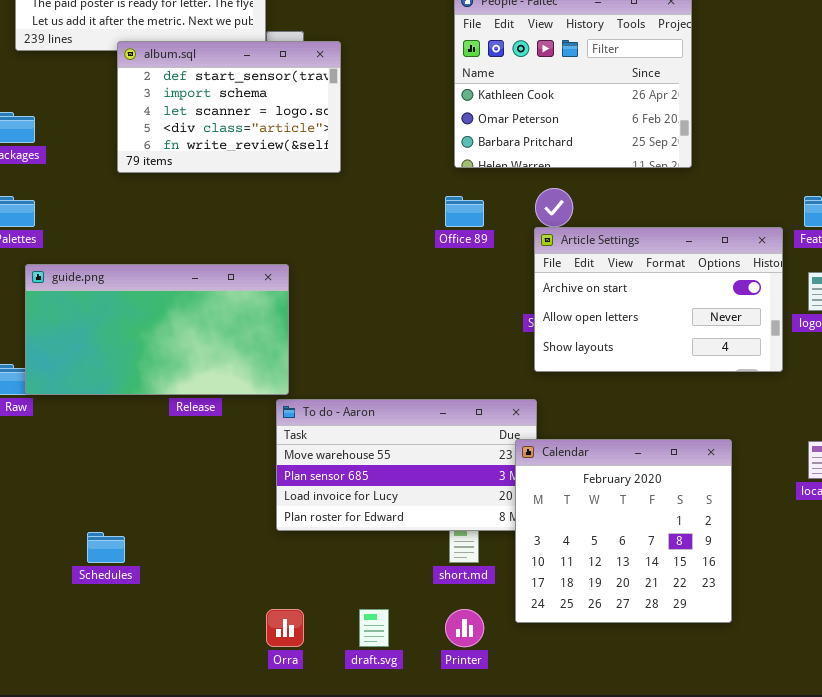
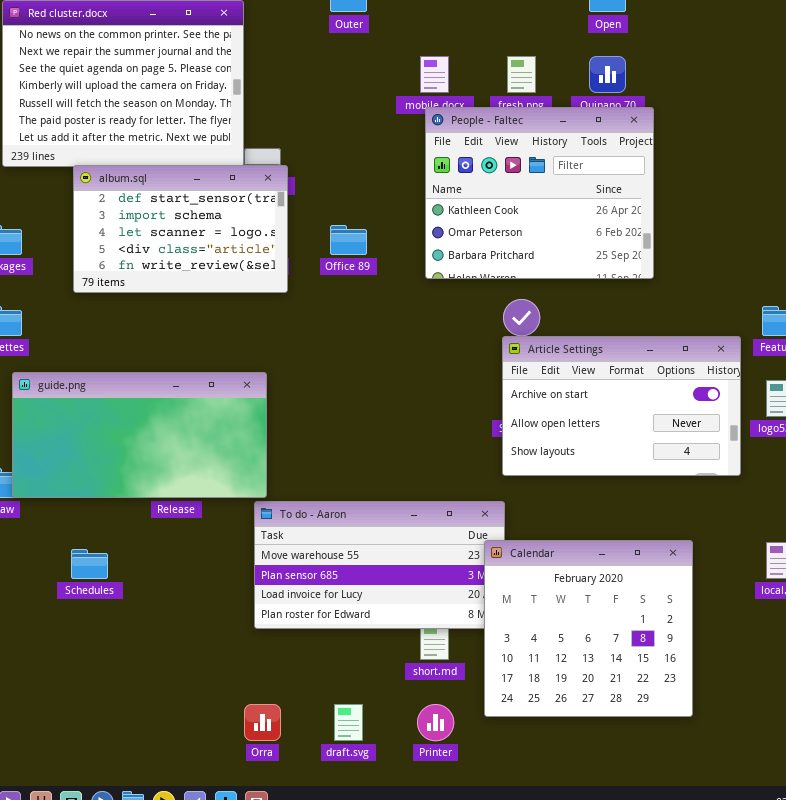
album.sql: [117,41,341,173] -> [73,165,288,293], moved
Office 89: [445,196,484,227] -> [330,225,367,255], moved
Schedules: [87,532,125,563] -> [71,549,108,579], moved

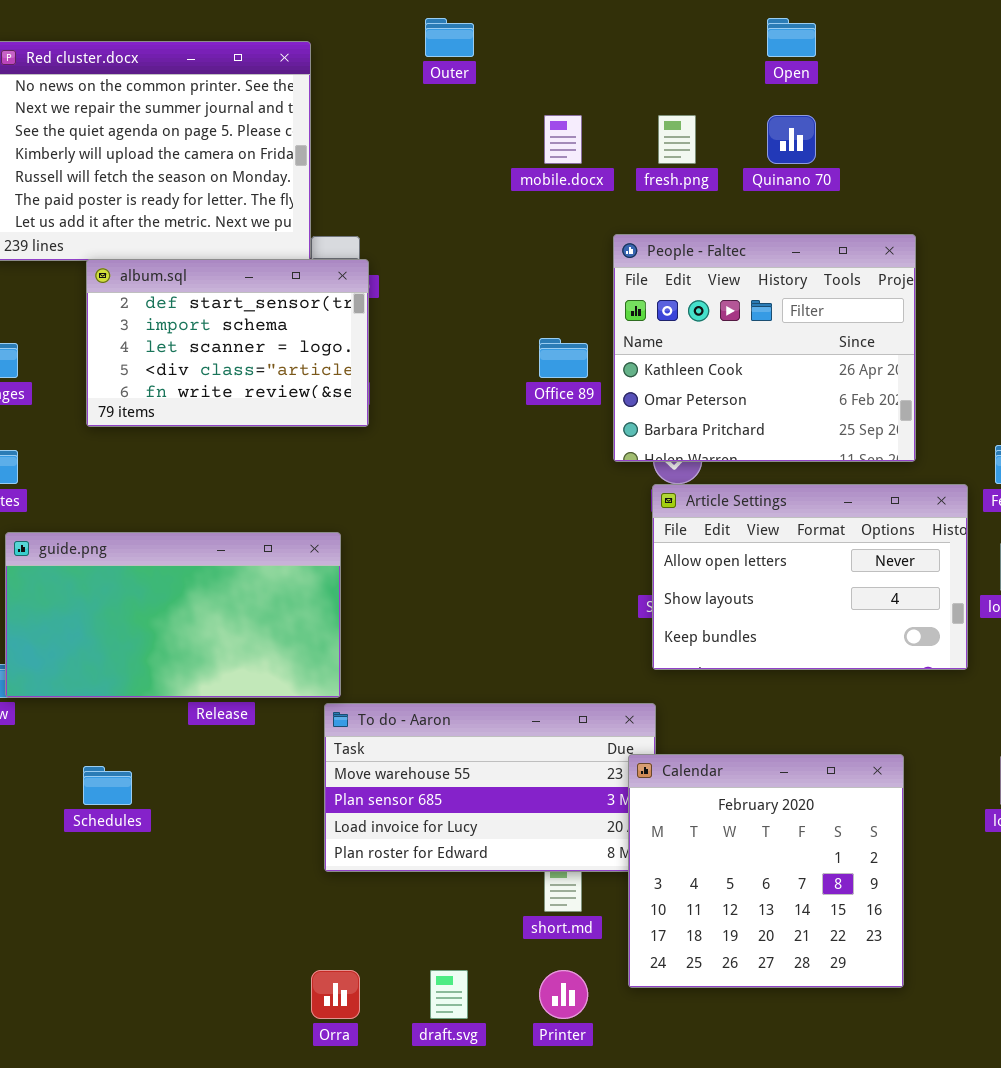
People - Faltec: [425,107,654,279] -> [613,234,916,462], moved
Office 89: [330,225,367,255] -> [539,338,588,378], moved
Article Settings: [502,336,741,476] -> [652,484,968,670], scrolled down 1 row

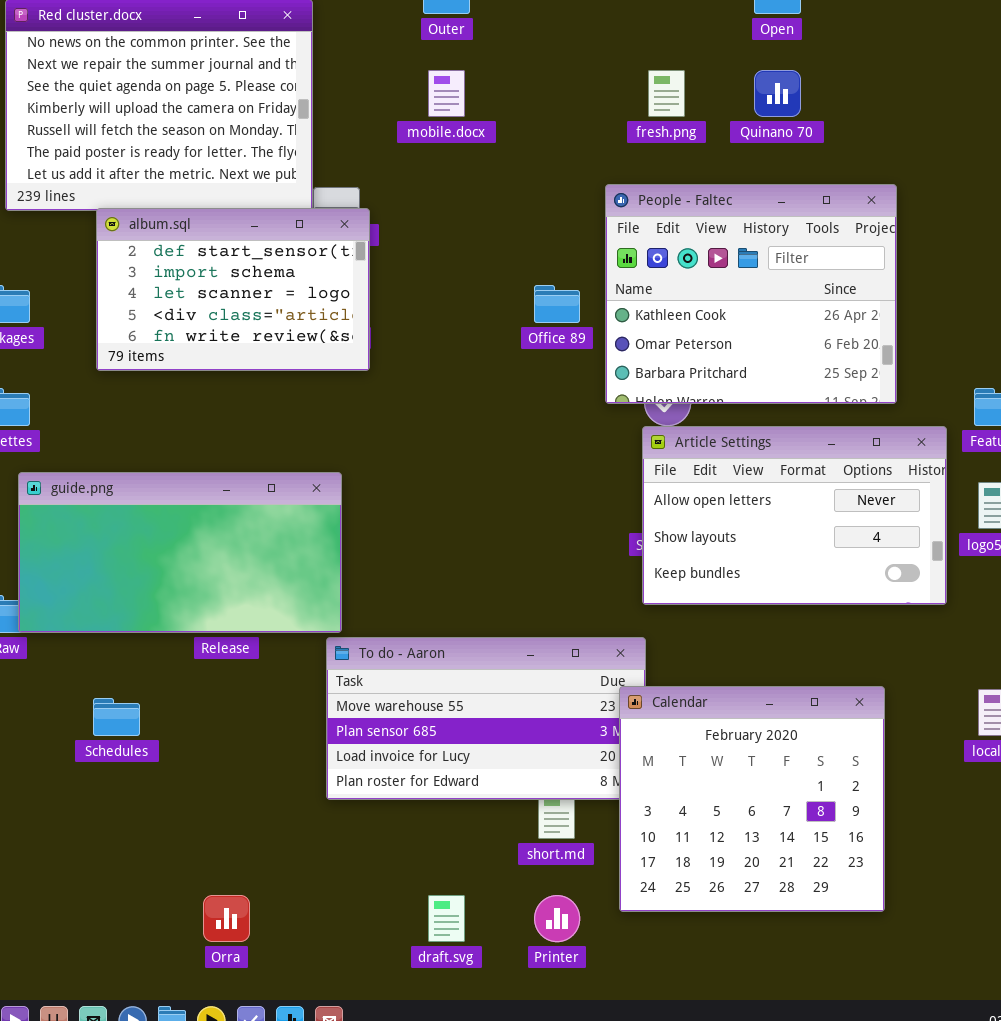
mobile.docx: [544,115,582,164] -> [428,70,465,117], moved
Orra: [311,970,360,1019] -> [203,895,250,942], moved

